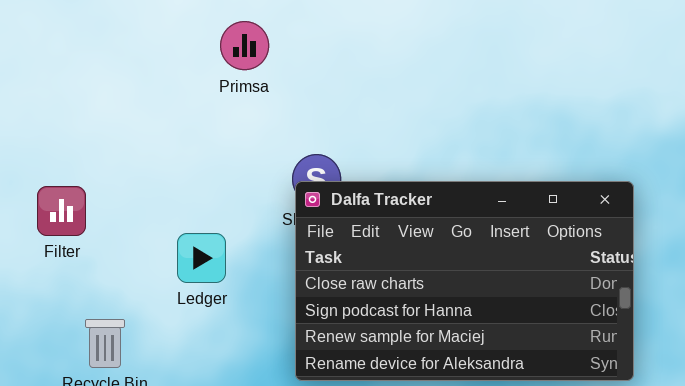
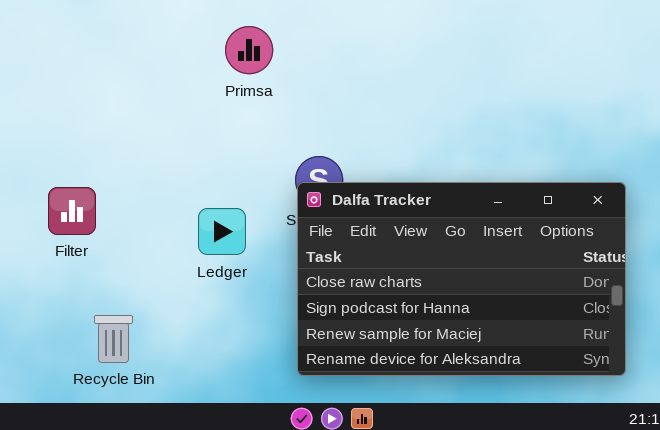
Ledger: [177,233,226,283] -> [198,208,246,255], moved

